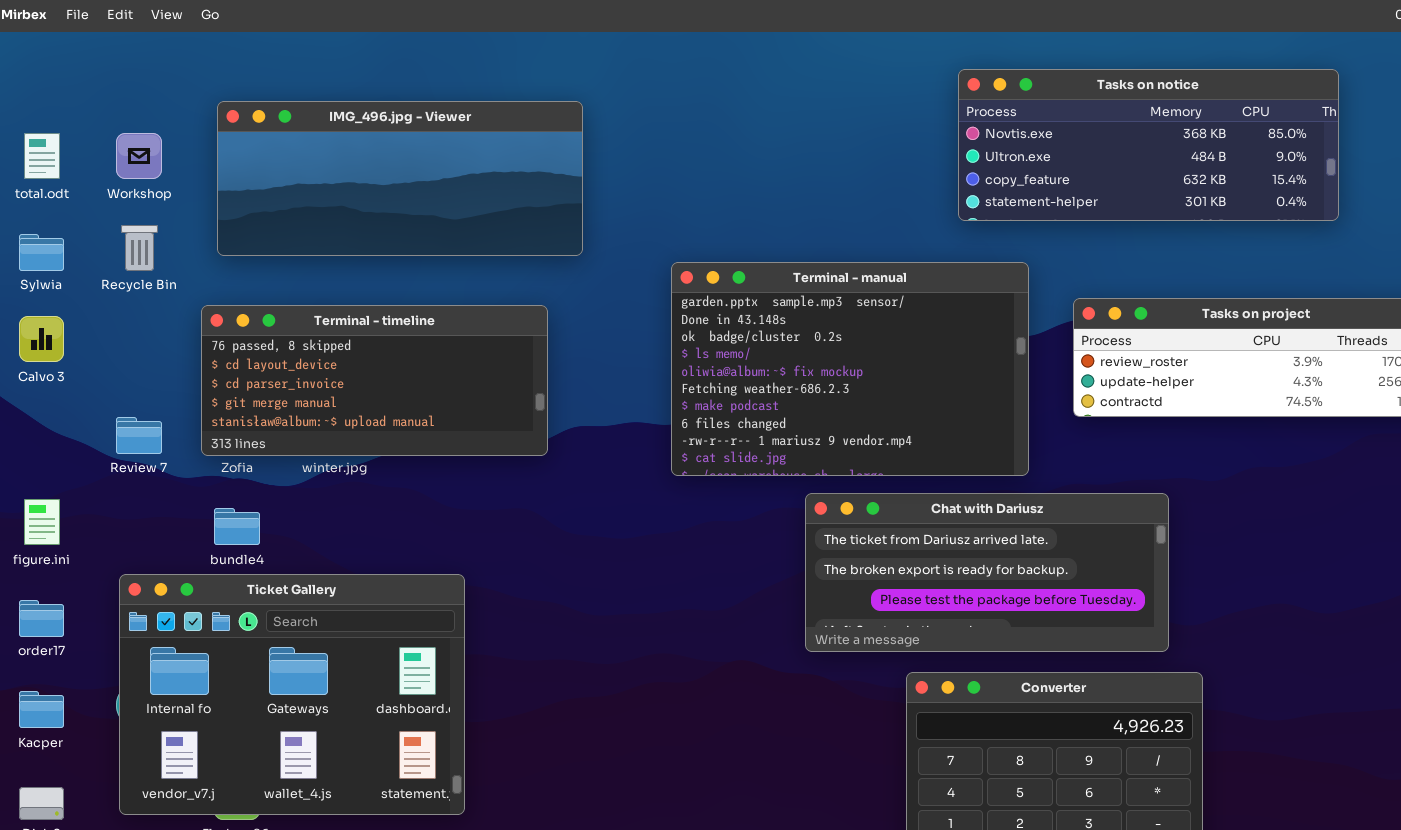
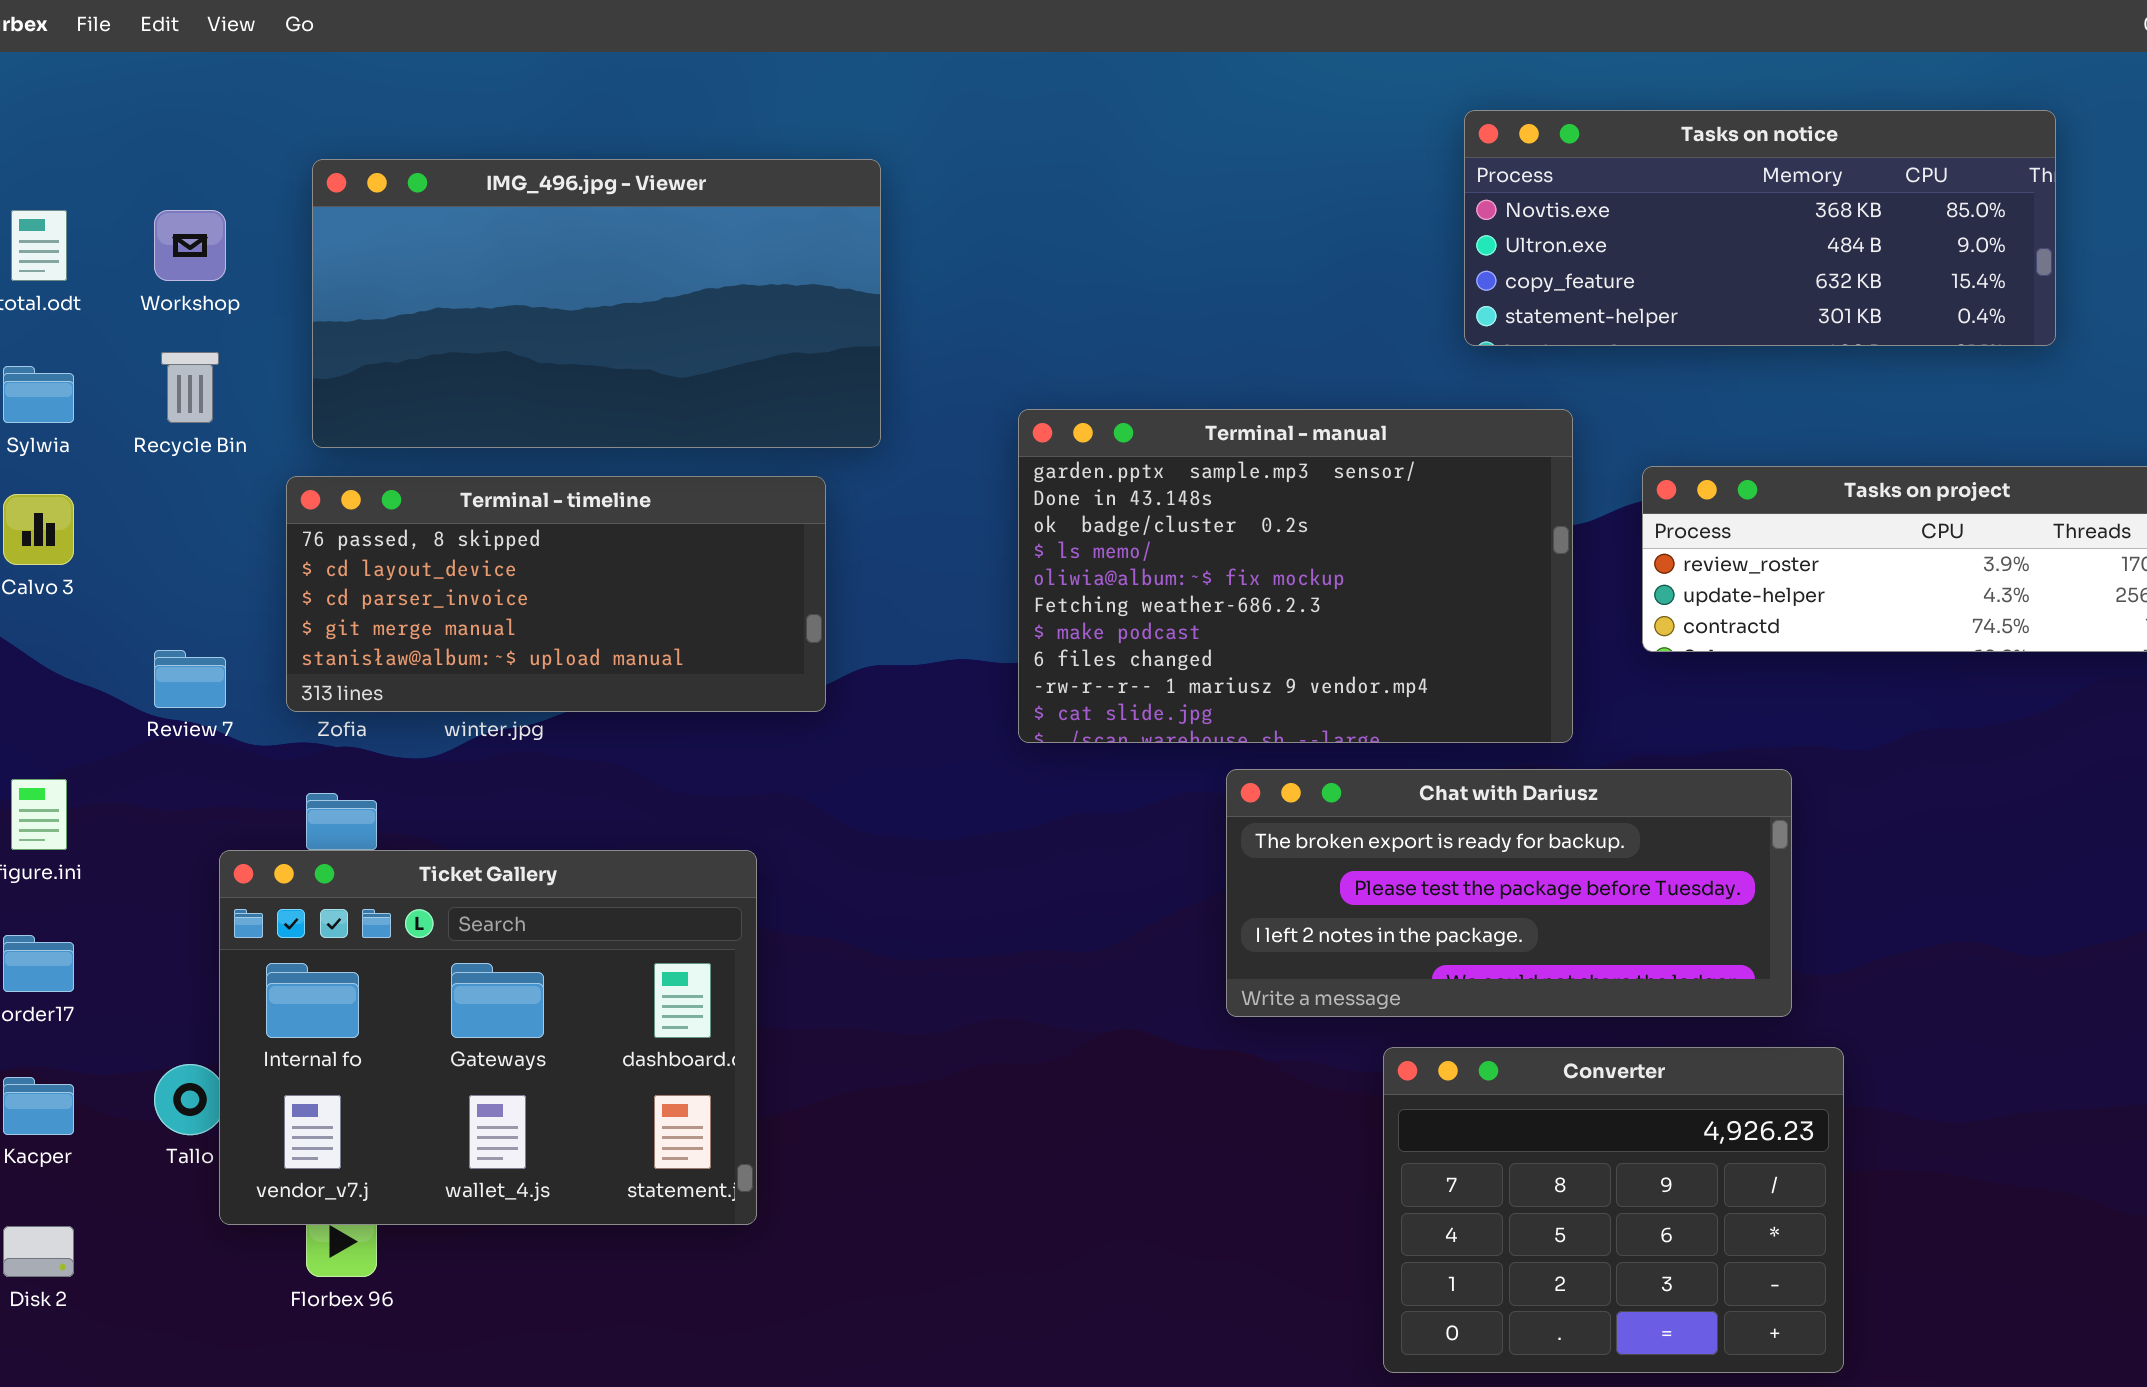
IMG_496.jpg - Viewer: [217,101,583,256] -> [312,159,881,448], resized
Chat with Dariusz: [805,493,1169,652] -> [1226,769,1792,1017], scrolled down 1 row
Ticket Gallery: [119,574,465,815] -> [219,850,757,1225], moved

